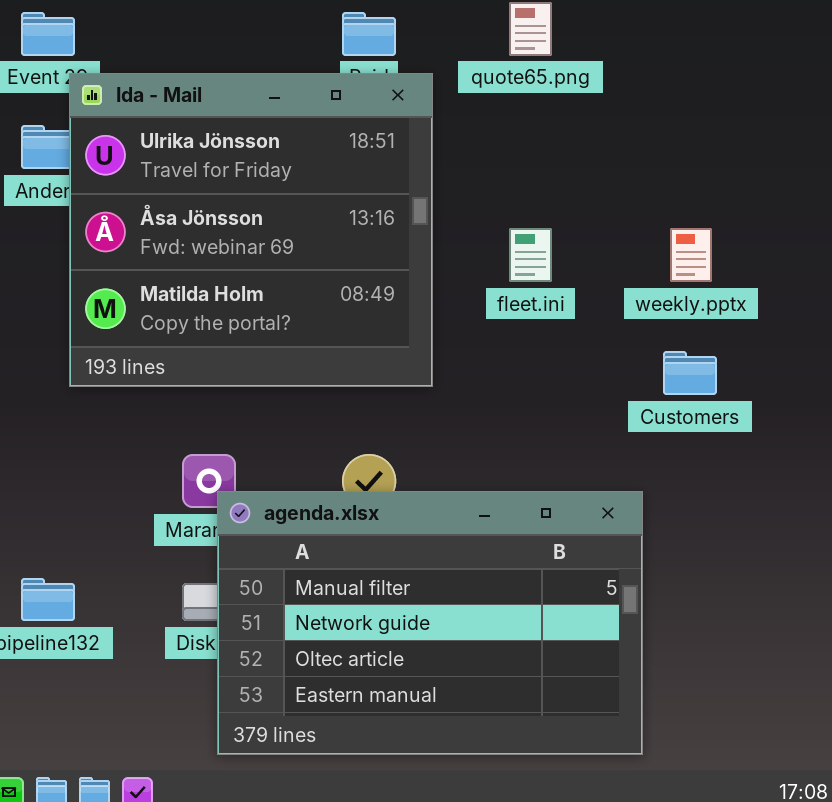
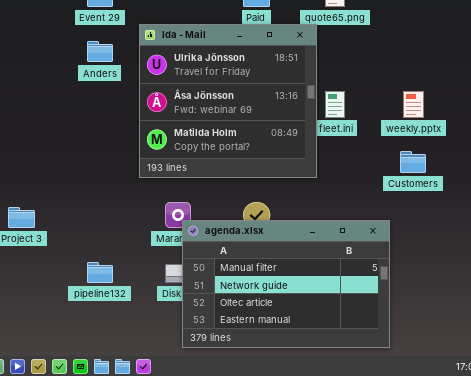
Ida - Mail: [69,73,433,387] -> [139,24,317,178], moved

